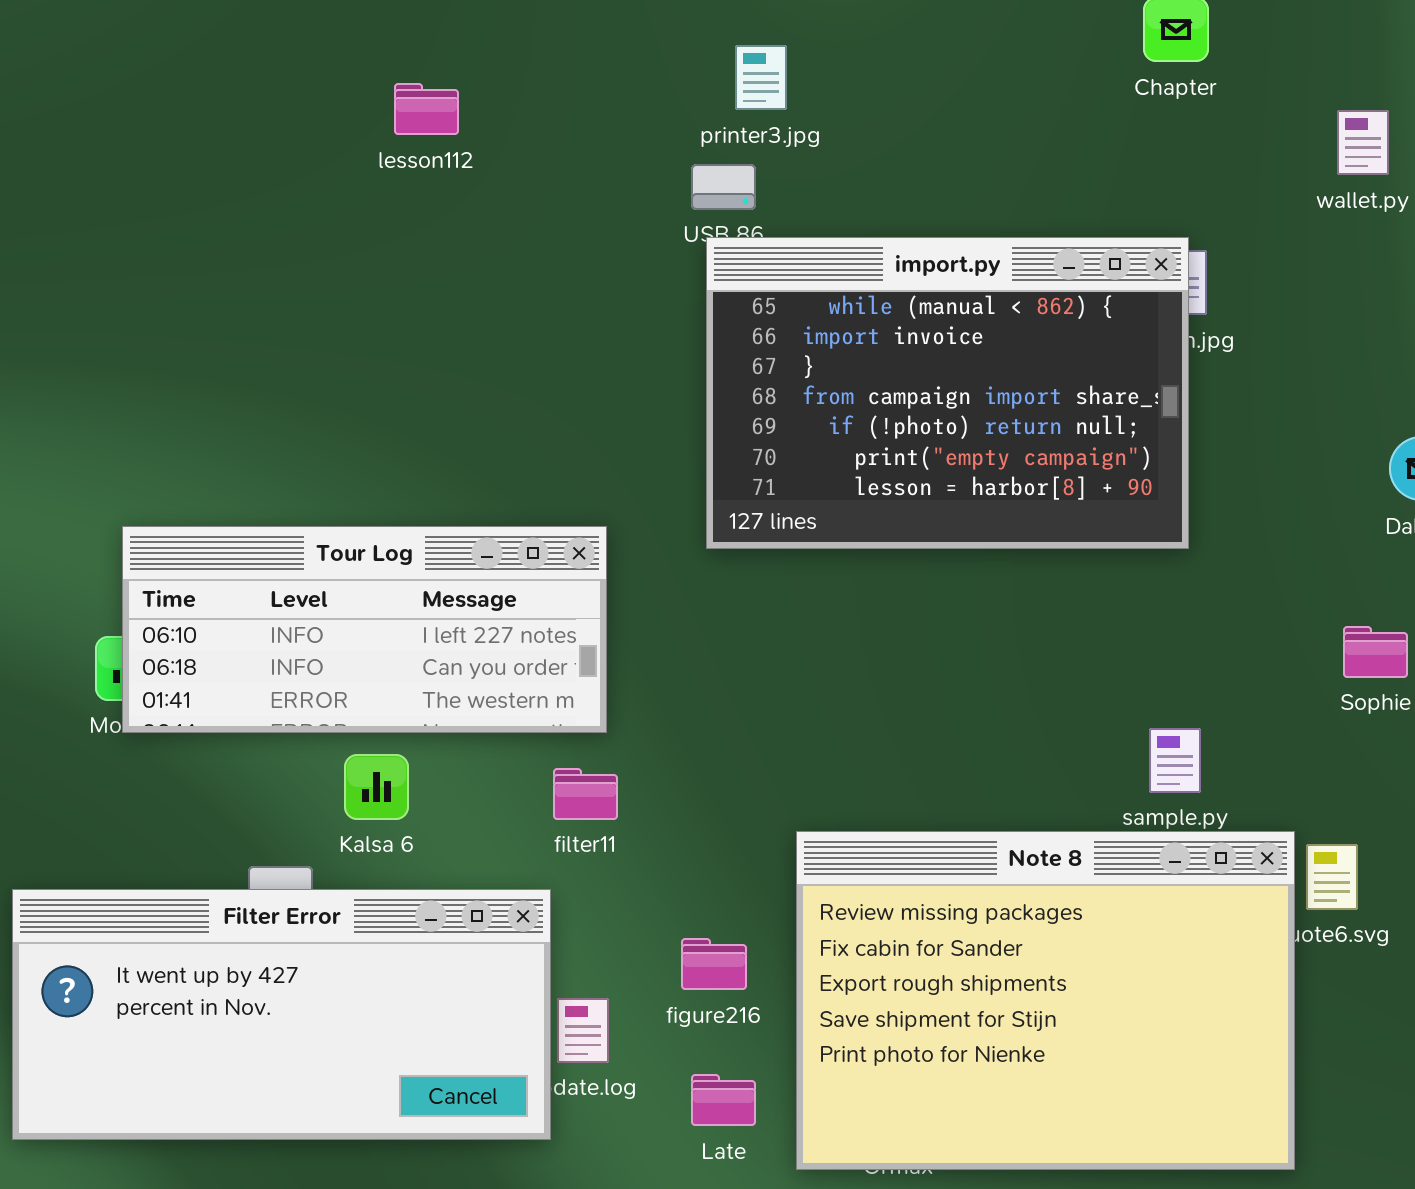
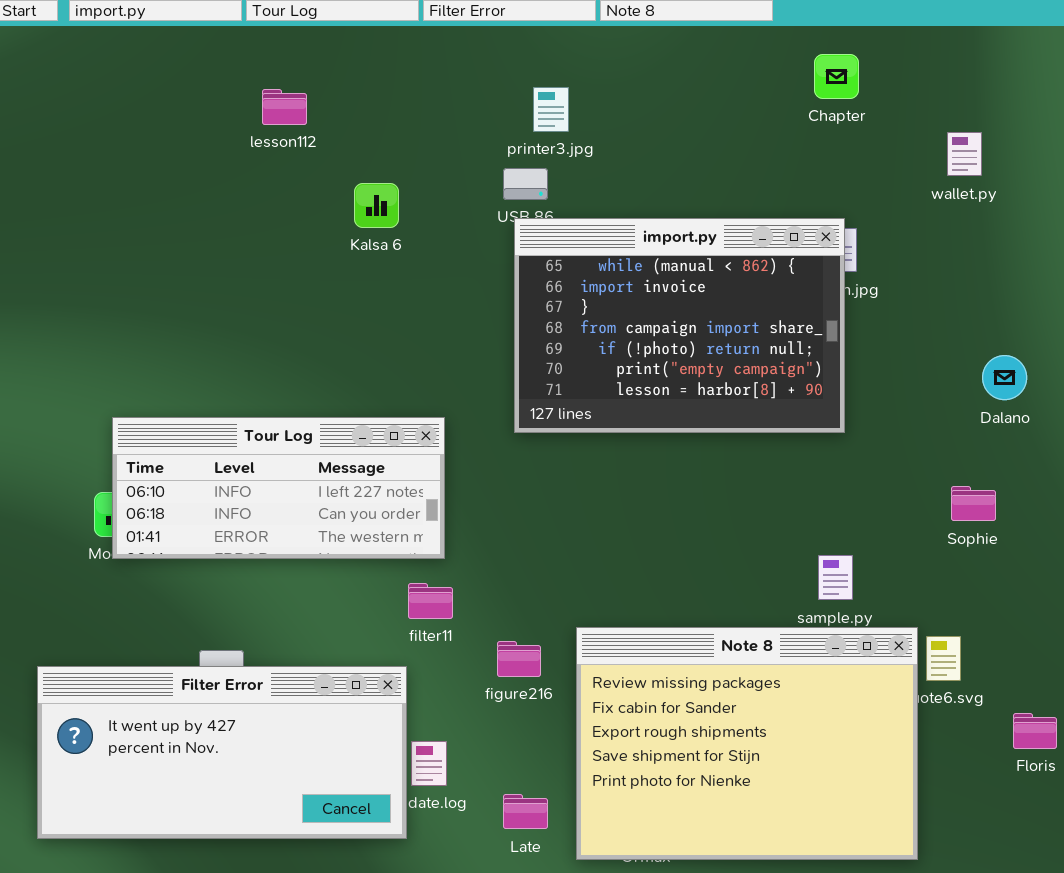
lesson112: [394,83,459,135] -> [262,89,307,125], moved
Kalsa 6: [344,754,409,820] -> [354,183,399,228], moved
figure216: [681,938,747,990] -> [497,641,541,677], moved

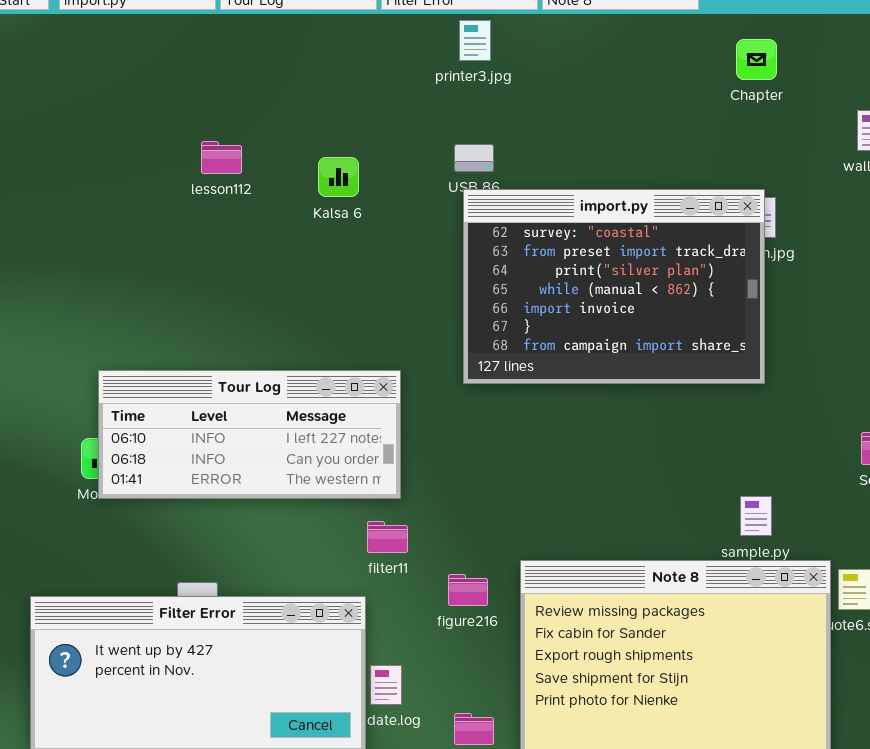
printer3.jpg: [533,87,569,132] -> [459,20,491,61], moved
lesson112: [262,89,307,125] -> [201,141,242,174], moved
import.py: [514,218,845,433] -> [463,189,765,384], scrolled up 3 rows

